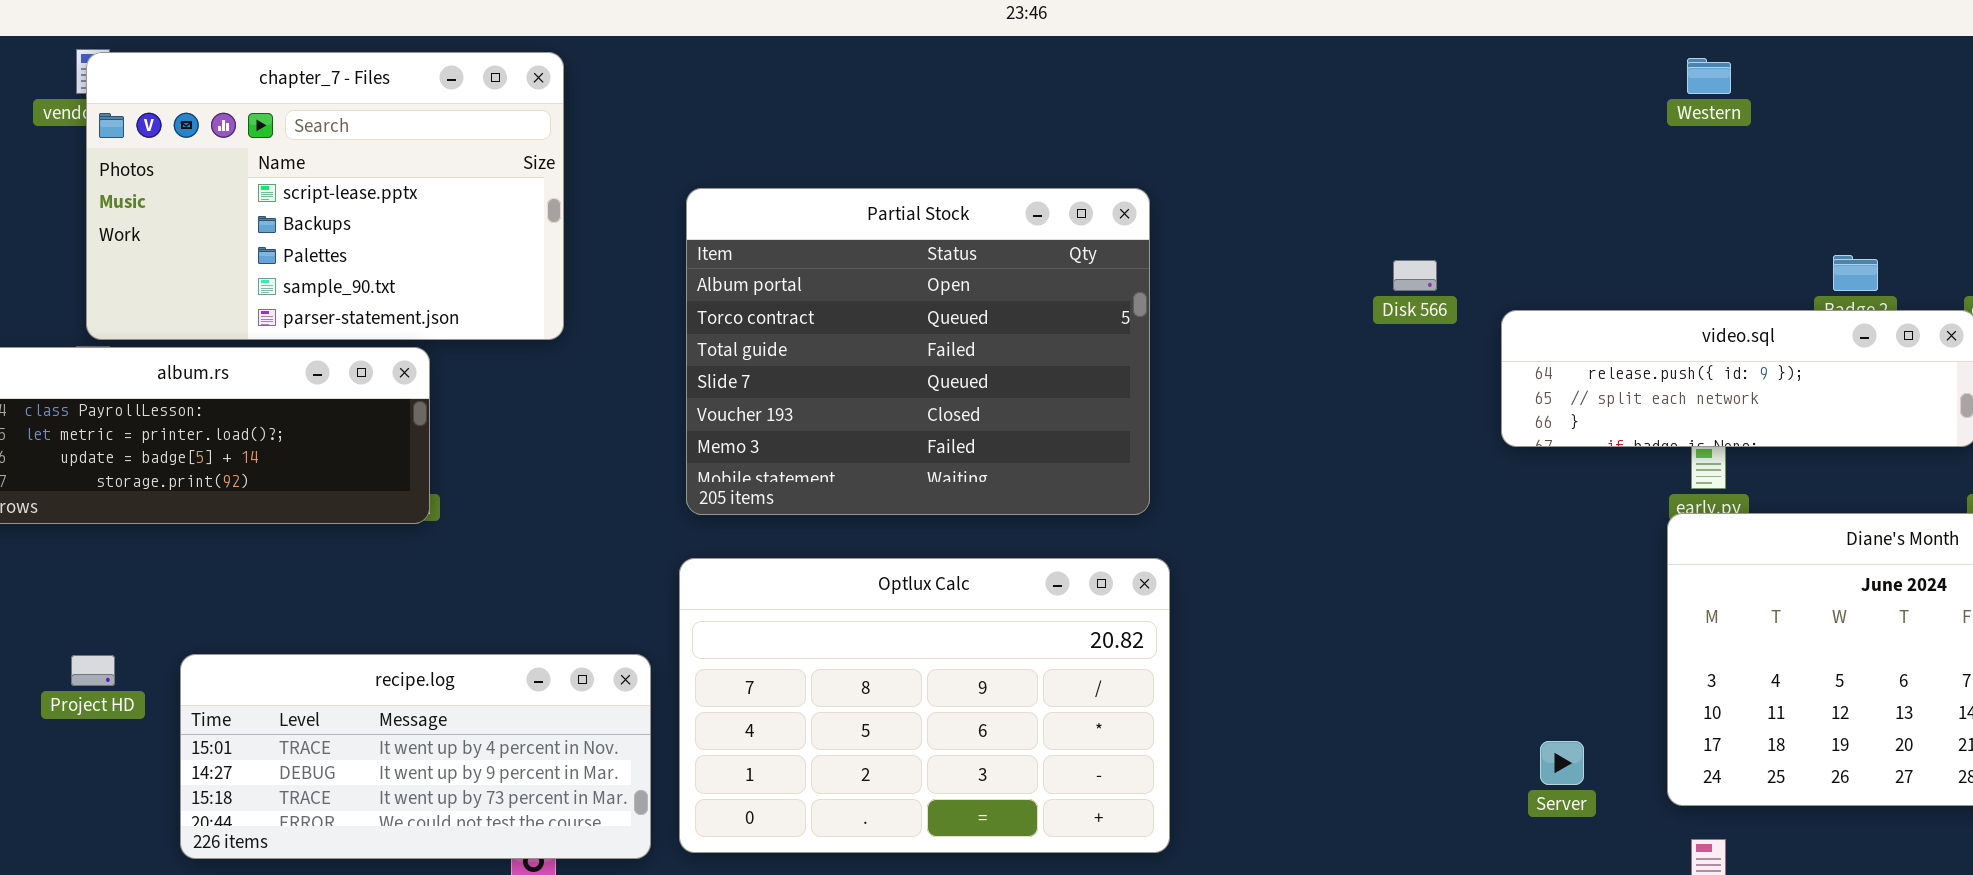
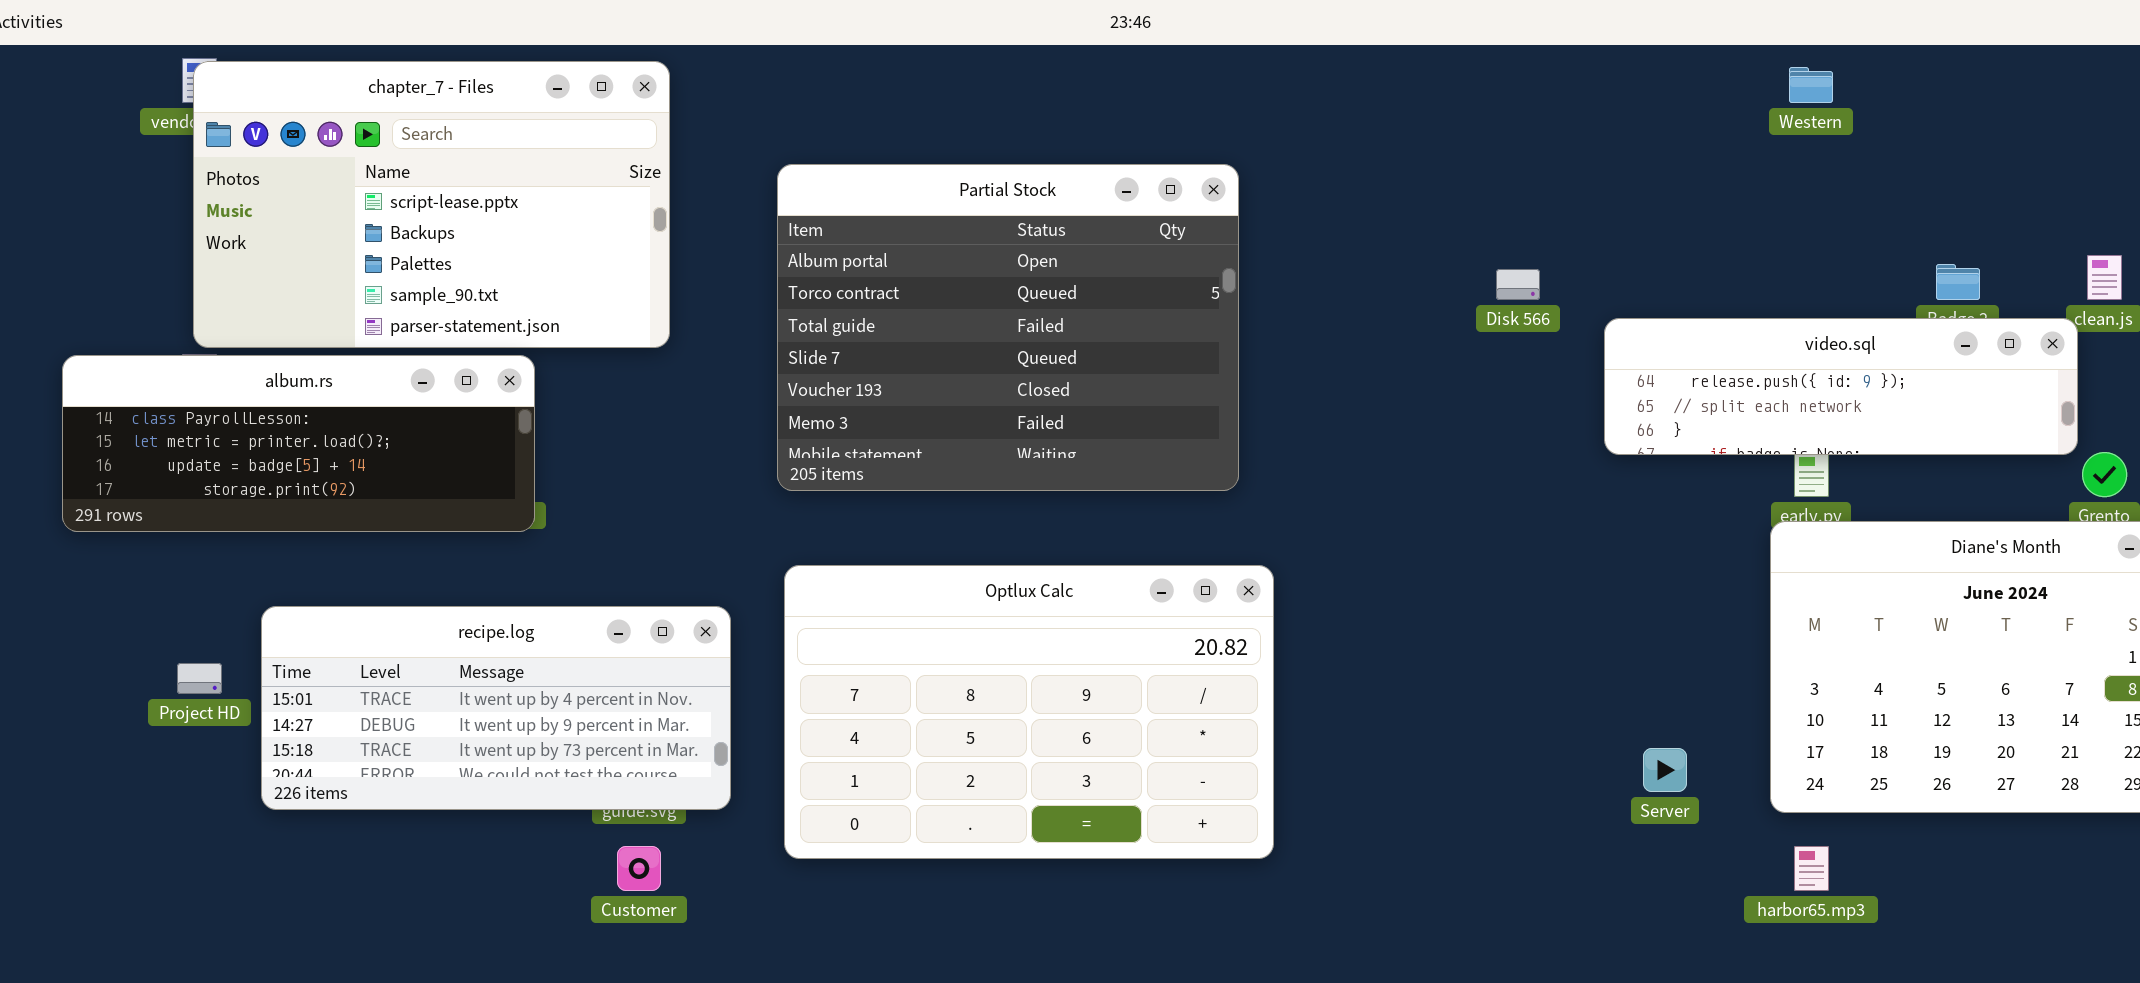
Partial Stock: [686,188,1150,515] -> [777,164,1239,491], moved
recipe.log: [180,654,651,859] -> [261,606,731,810], moved

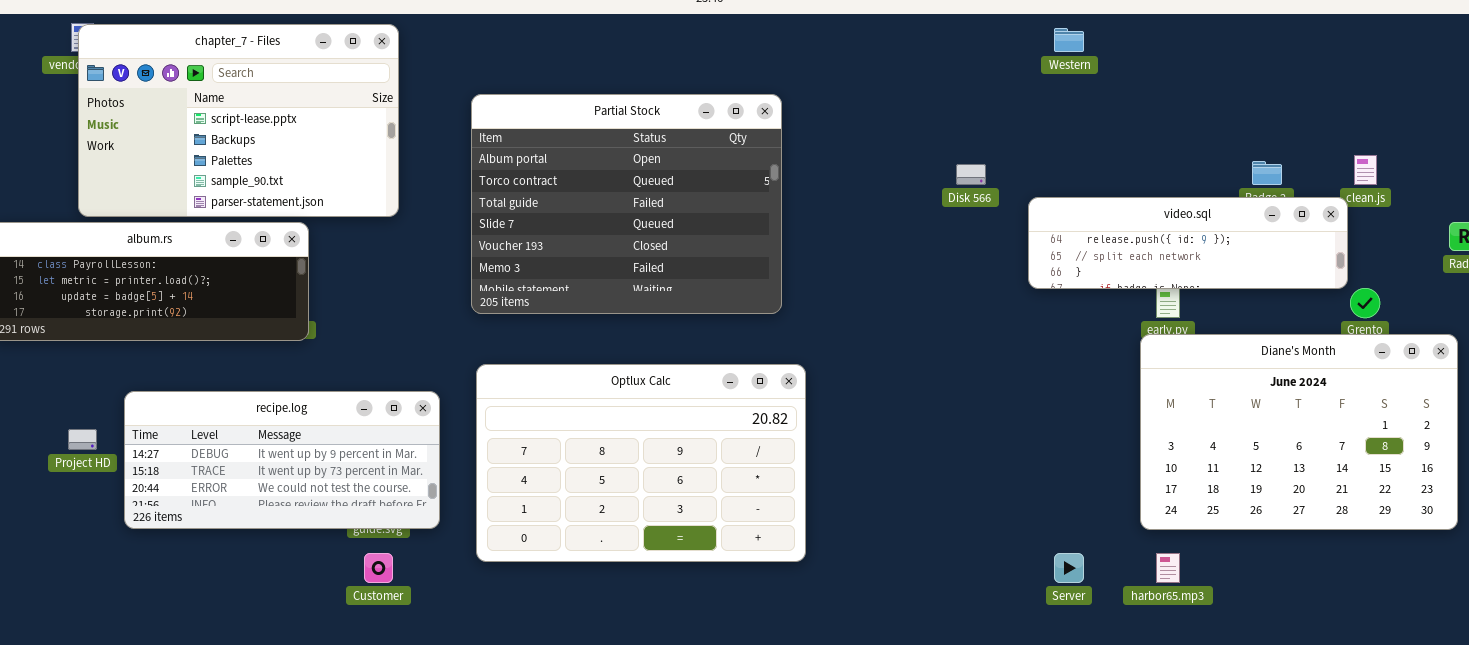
Western: [1789,67,1833,103] -> [1054,28,1084,52], moved
recipe.log: [261,606,731,810] -> [124,391,440,529], scrolled down 1 row
Server: [1643,748,1687,792] -> [1054,553,1084,583], moved

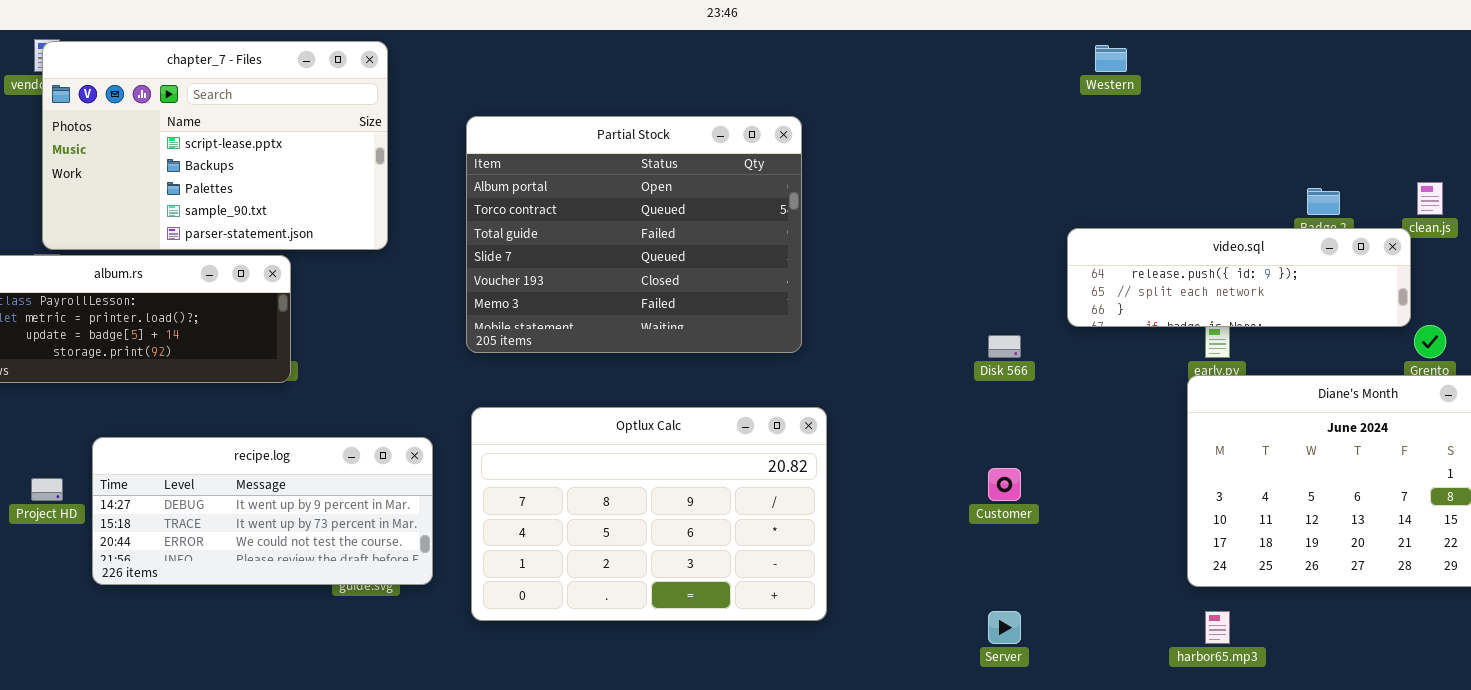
Disk 566: [956,164,986,185] -> [988,335,1021,358], moved
Customer: [364,553,393,583] -> [988,468,1021,501], moved
Server: [1054,553,1084,583] -> [988,611,1021,644], moved

